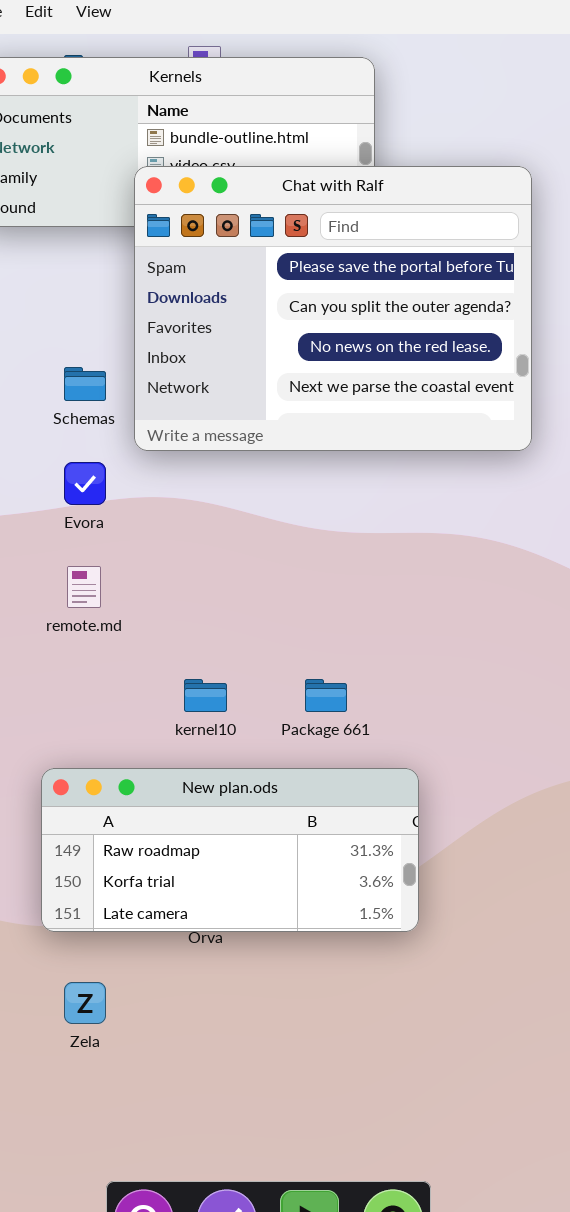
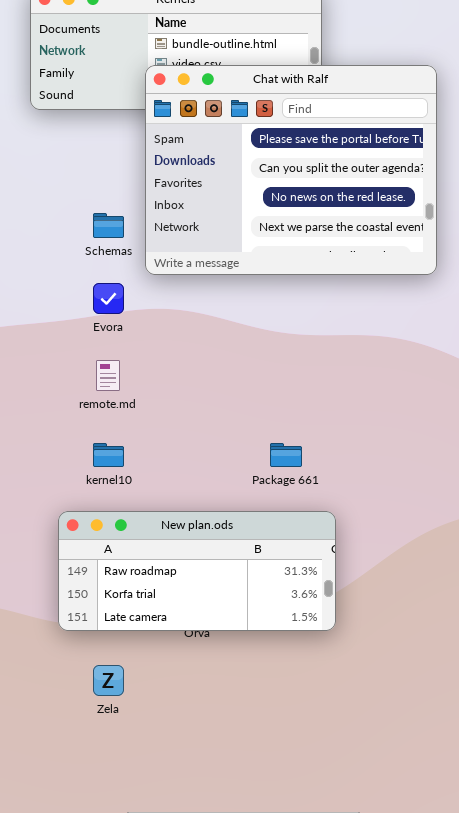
kernel10: [184,679,227,712] -> [93,443,124,467], moved
New plan.ods: [41,768,419,932] -> [58,511,336,631], moved

